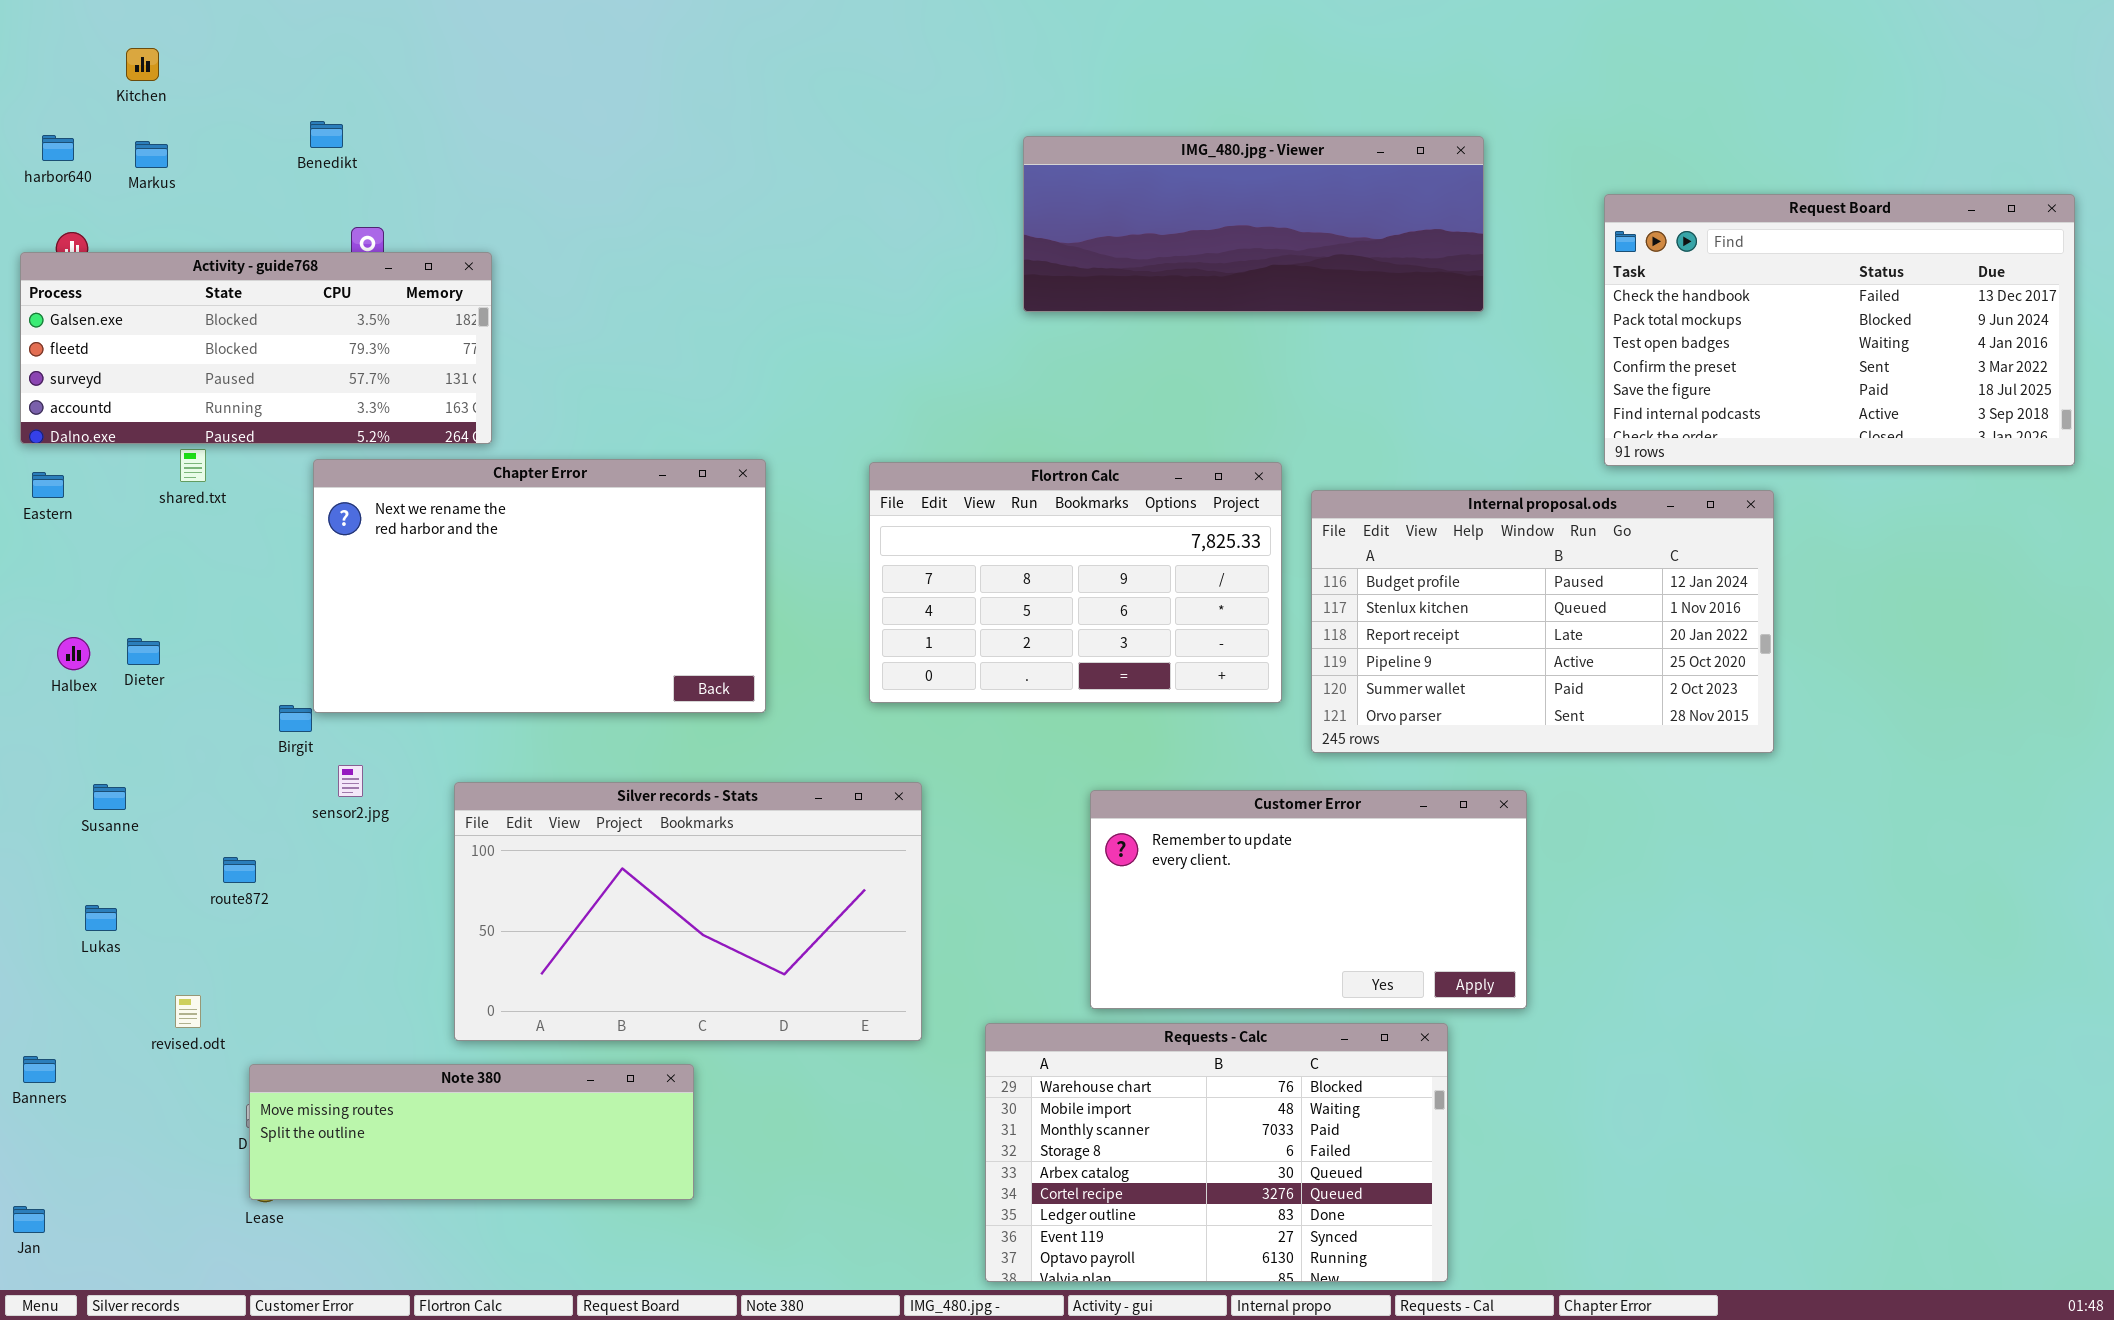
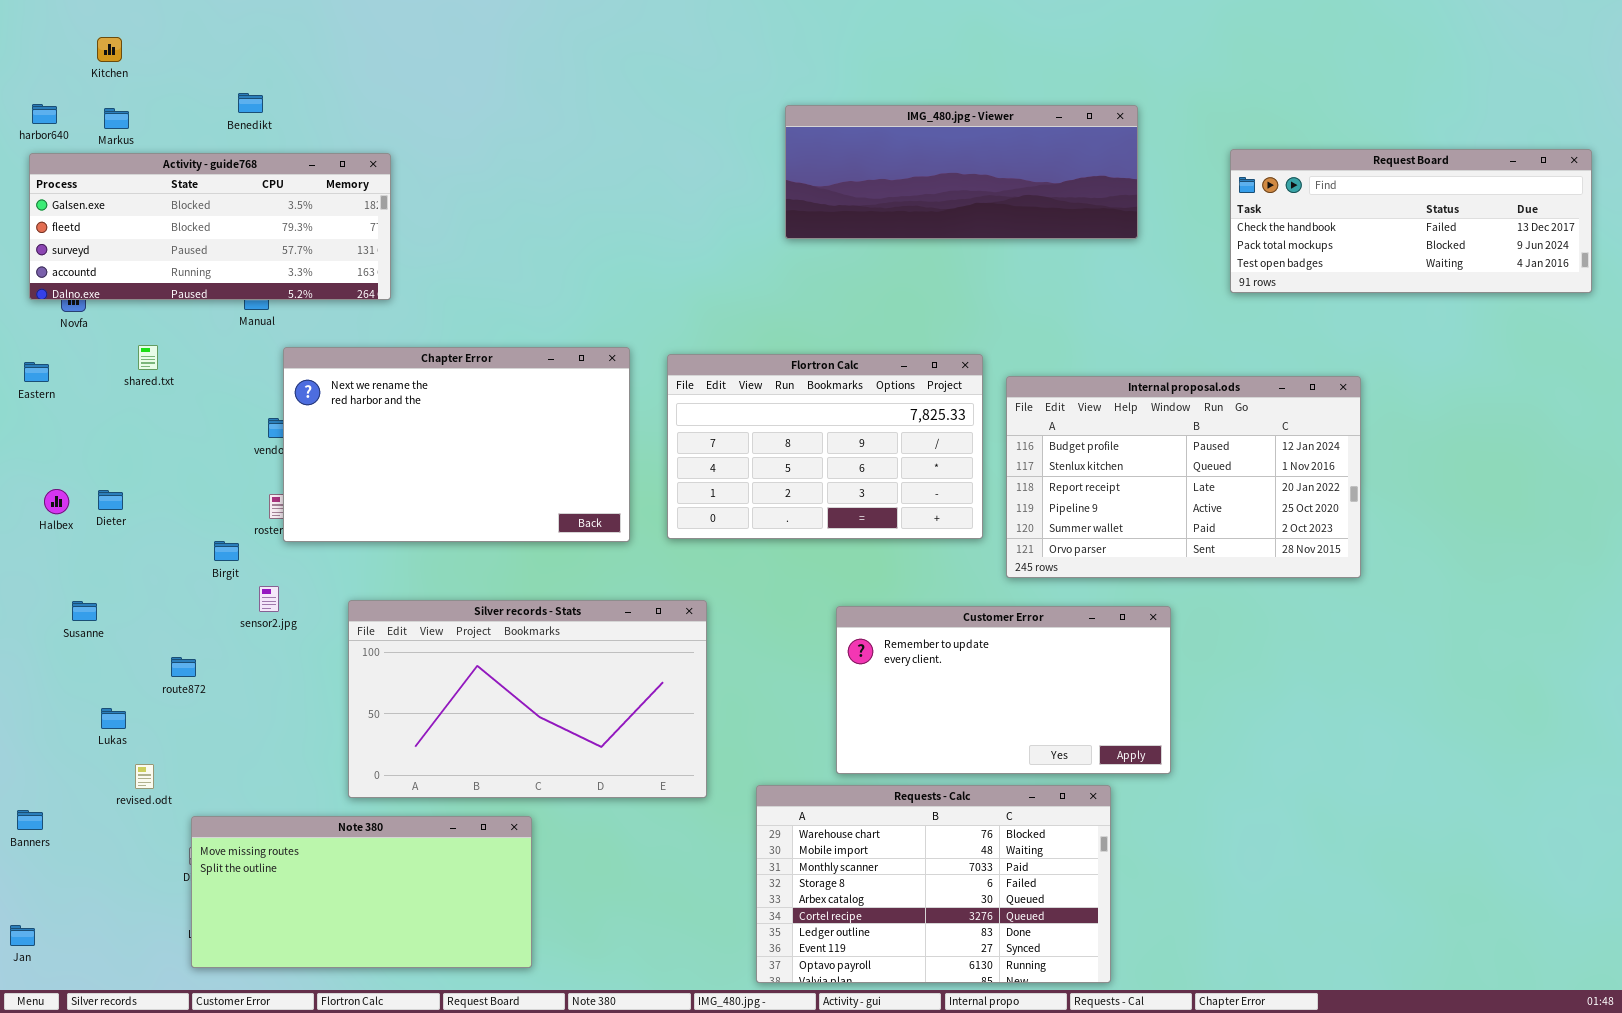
Request Board: [1604,194,2075,466] -> [1230,149,1592,293], resized
Activity - guide768: [20,252,492,444] -> [29,153,391,300], moved
Chapter Error: [313,459,766,713] -> [283,347,630,542], moved
Lukas: [85,905,117,931] -> [101,708,126,729], moved
Note 380: [249,1064,694,1200] -> [191,816,532,968], resized

